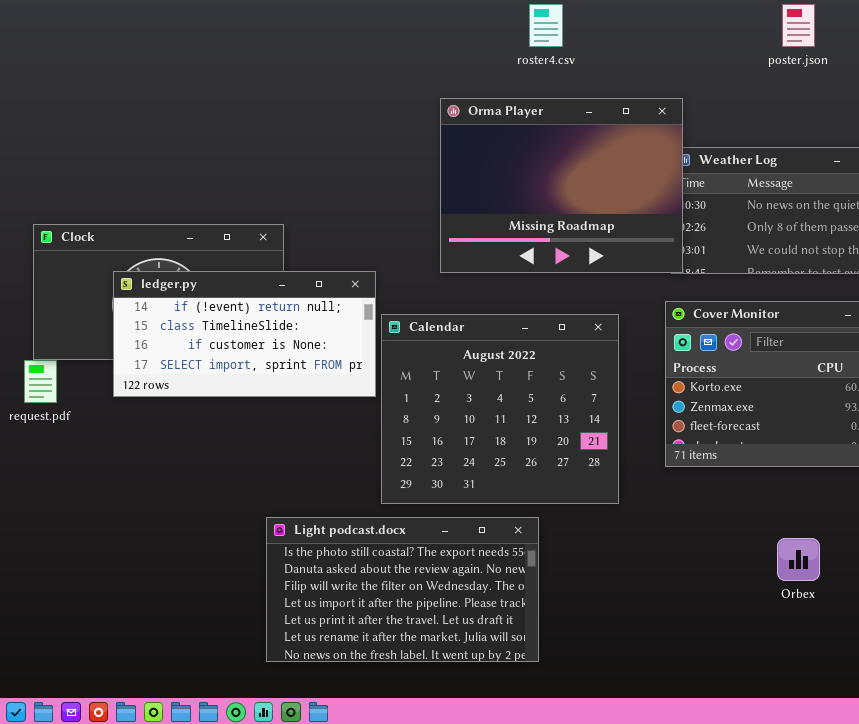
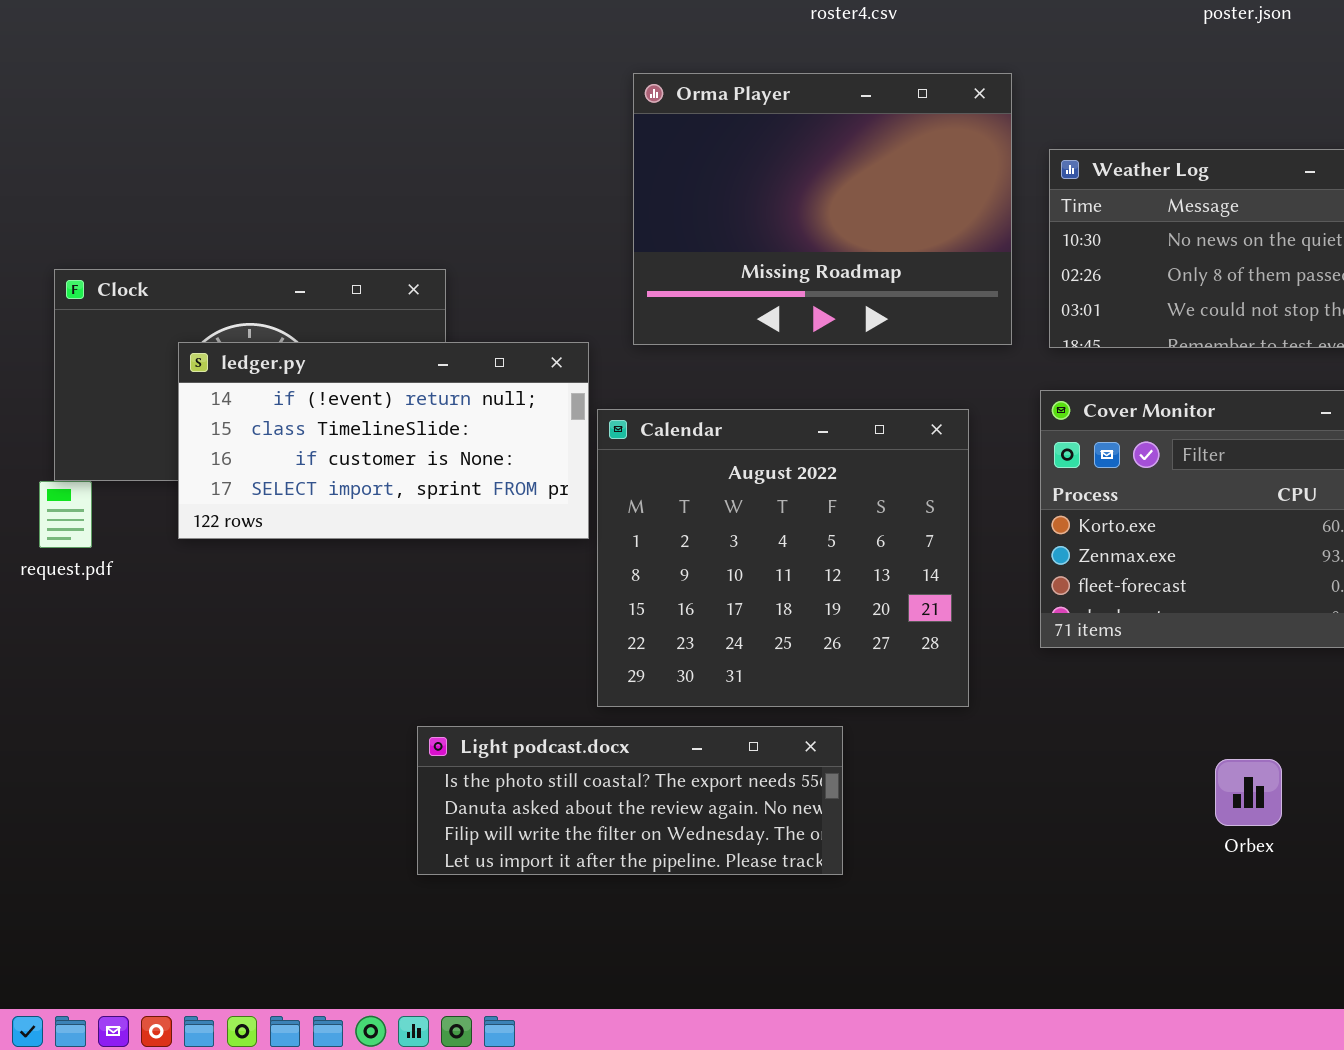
Orma Player: [440,98,683,273] -> [633,73,1012,345], moved
Light podcast.docx: [266,517,539,662] -> [417,726,843,875], resized

